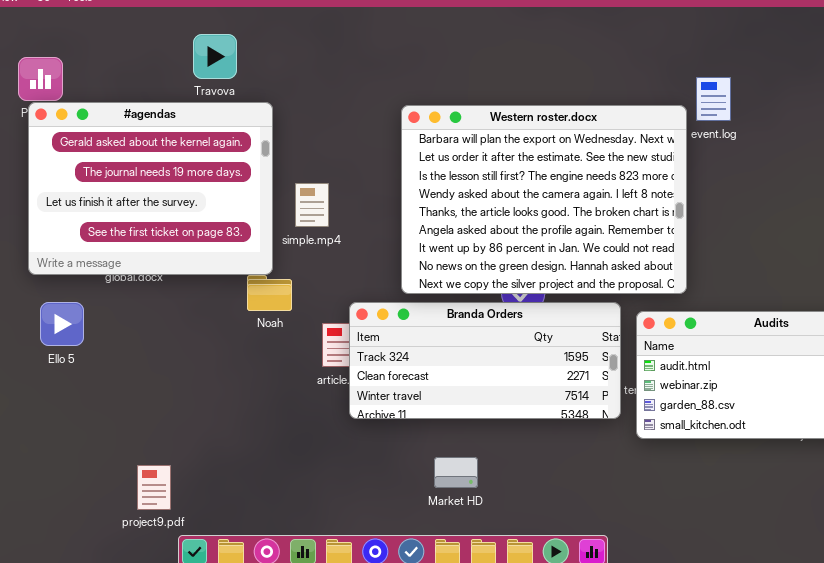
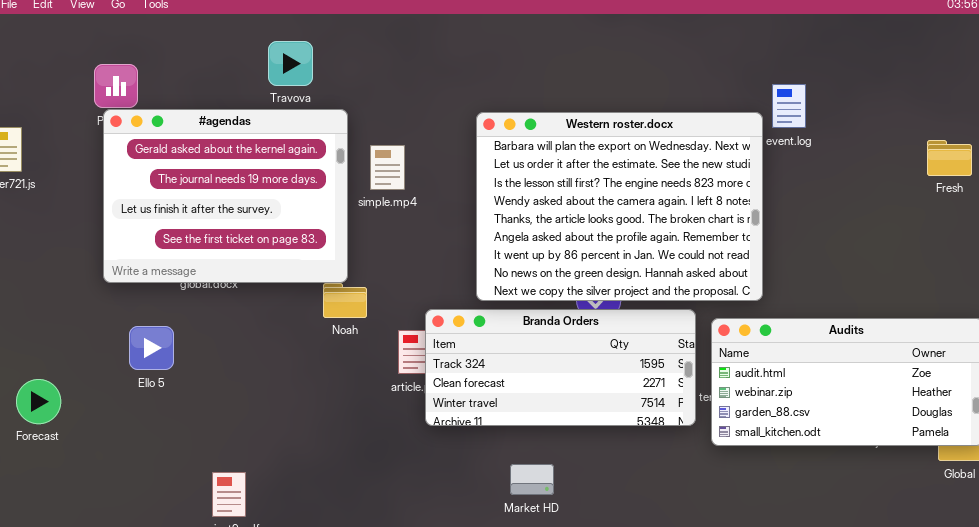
simple.mp4: [295,183,329,227] -> [370,145,405,190], moved
Ello 5: [40,302,84,346] -> [129,326,174,370], moved

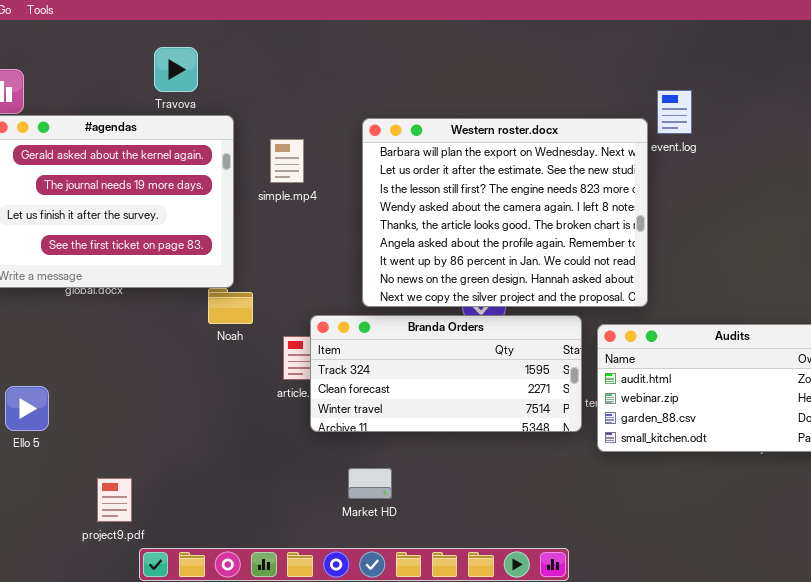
simple.mp4: [370,145,405,190] -> [270,139,304,183], moved
Ello 5: [129,326,174,370] -> [5,386,49,431], moved
Market HD: [510,464,554,495] -> [348,468,392,499], moved

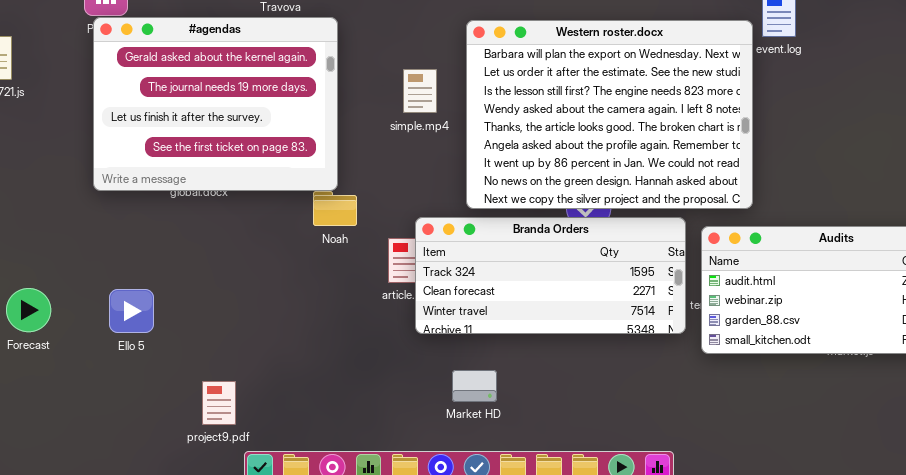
simple.mp4: [270,139,304,183] -> [403,69,437,113], moved

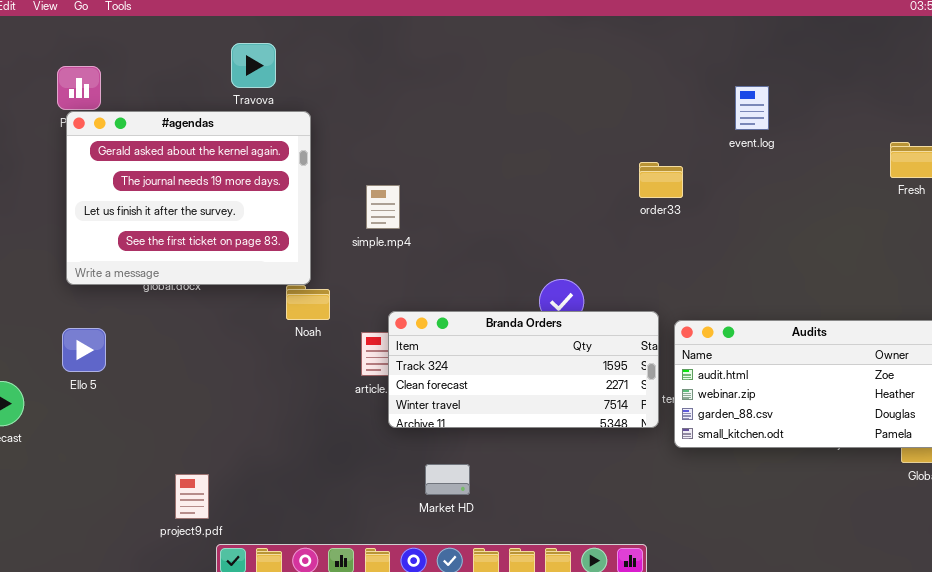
Western roster.docx: [466,20,753,209] -> none, closed
simple.mp4: [403,69,437,113] -> [366,185,400,229], moved
Ello 5: [109,289,154,333] -> [62,328,106,372], moved

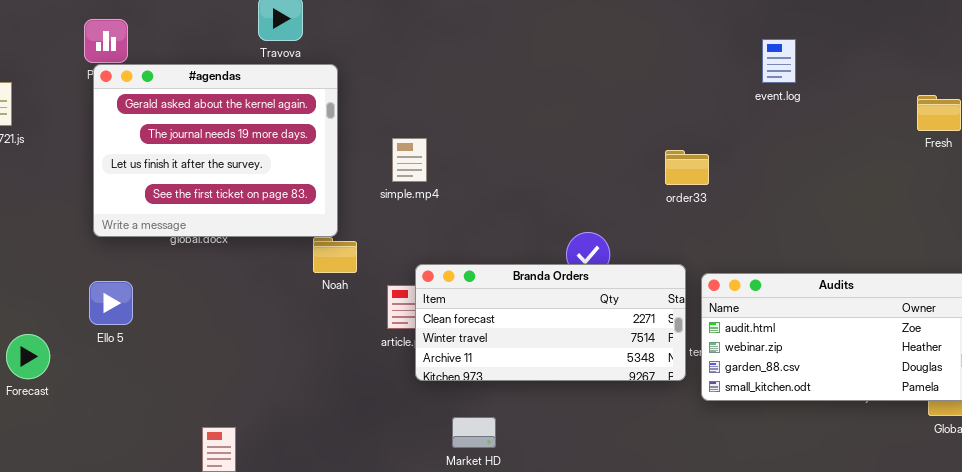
order33: [639,162,683,198] -> [665,150,709,185], moved
Branda Orders: [388,311,659,428] -> [415,264,686,381], scrolled down 1 row

